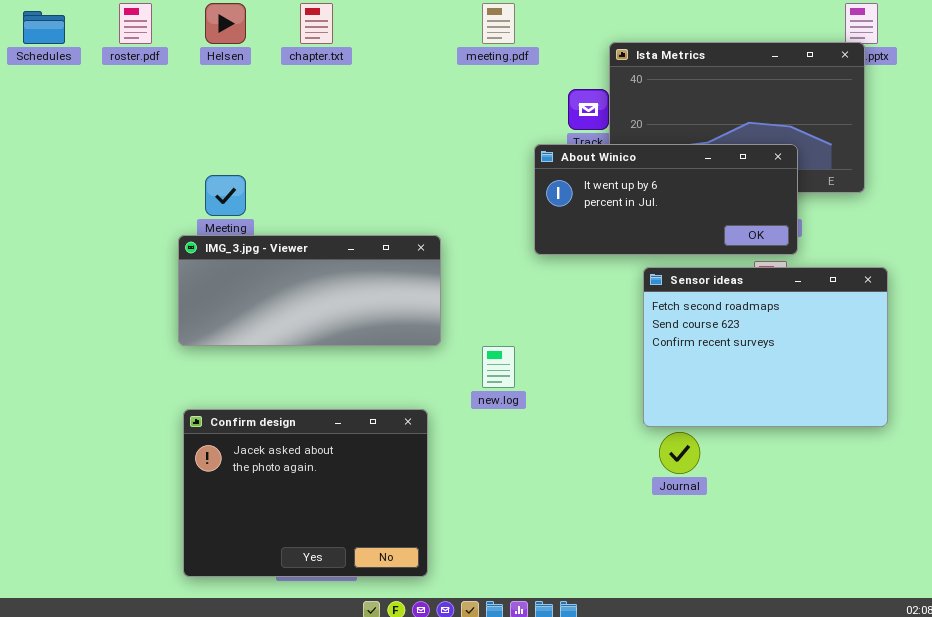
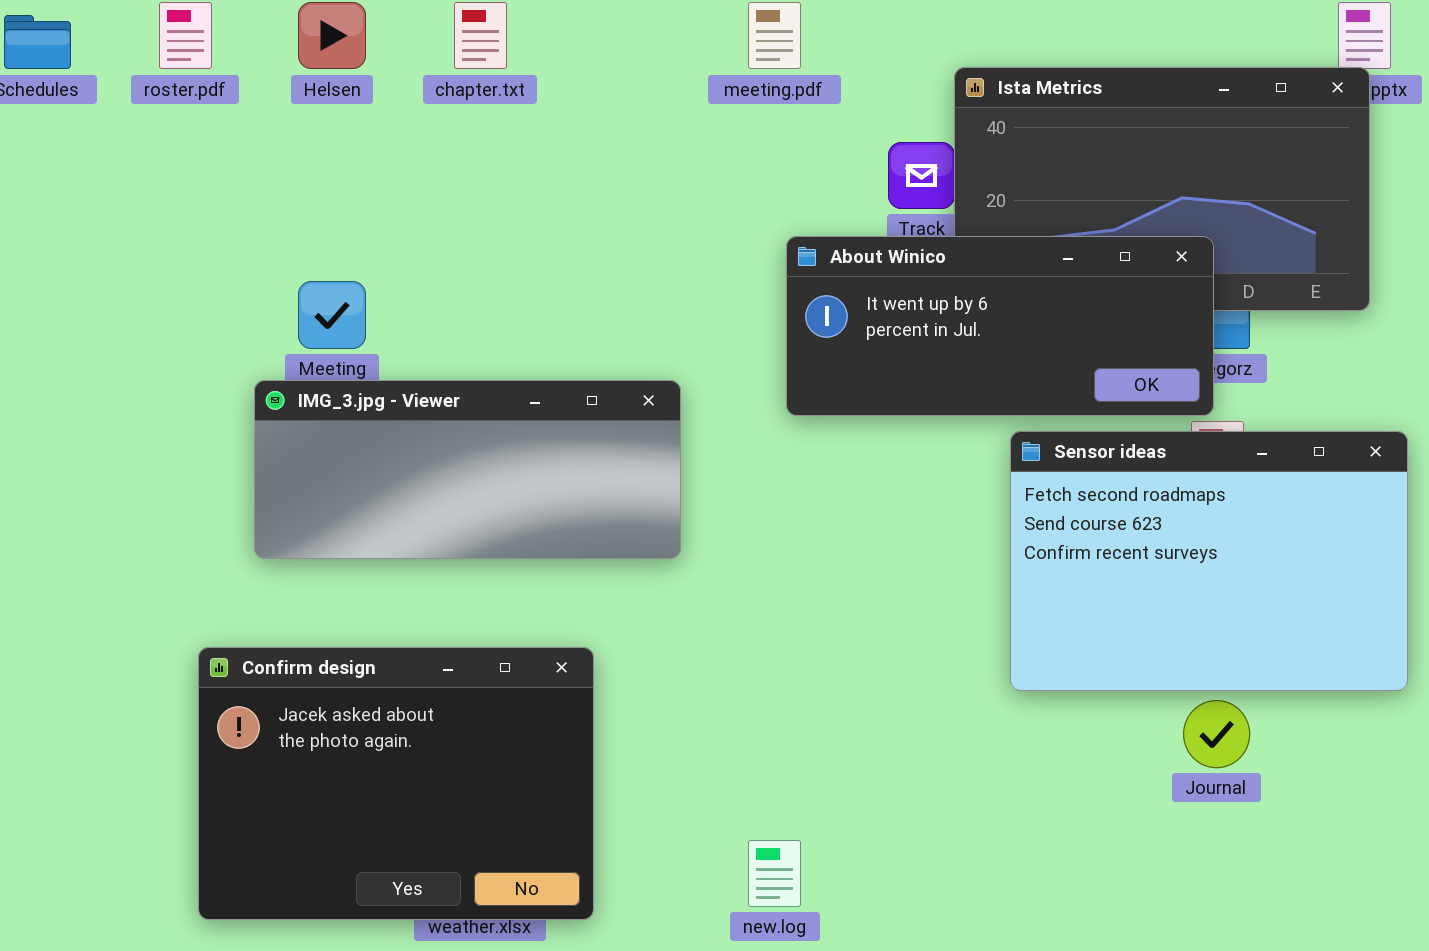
About Winico: [534,144,798,255] -> [786,236,1214,416], moved
new.log: [482,346,515,388] -> [748,840,801,907], moved
Confirm design: [183,409,428,577] -> [198,647,594,920], moved
Journal: [659,432,700,474] -> [1183,700,1250,768], moved

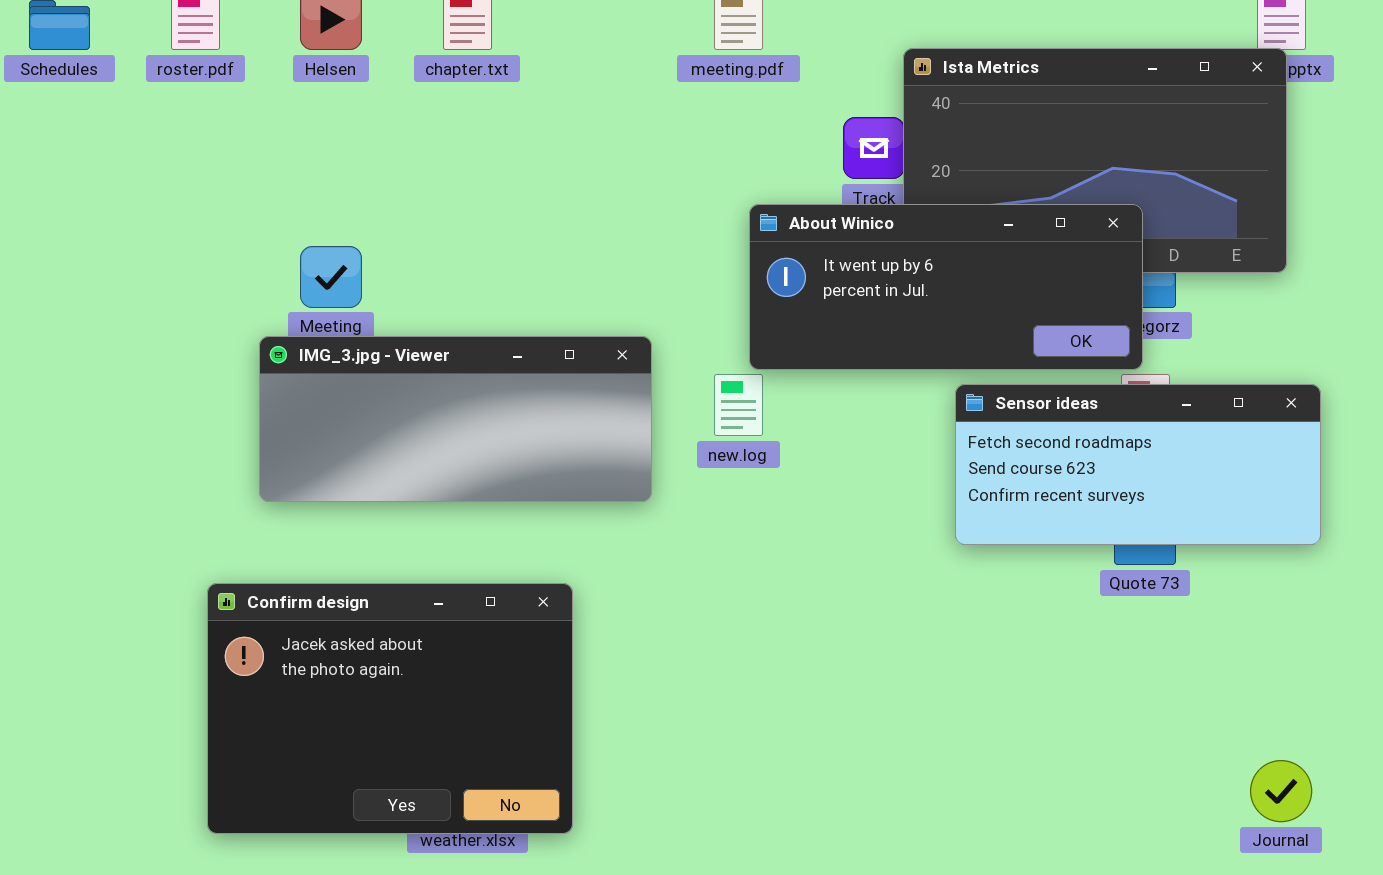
Sensor ideas: [1010,431,1408,691] -> [955,384,1321,545], resized
Journal: [1183,700,1250,768] -> [1250,760,1312,822], moved
new.log: [748,840,801,907] -> [714,374,763,436], moved

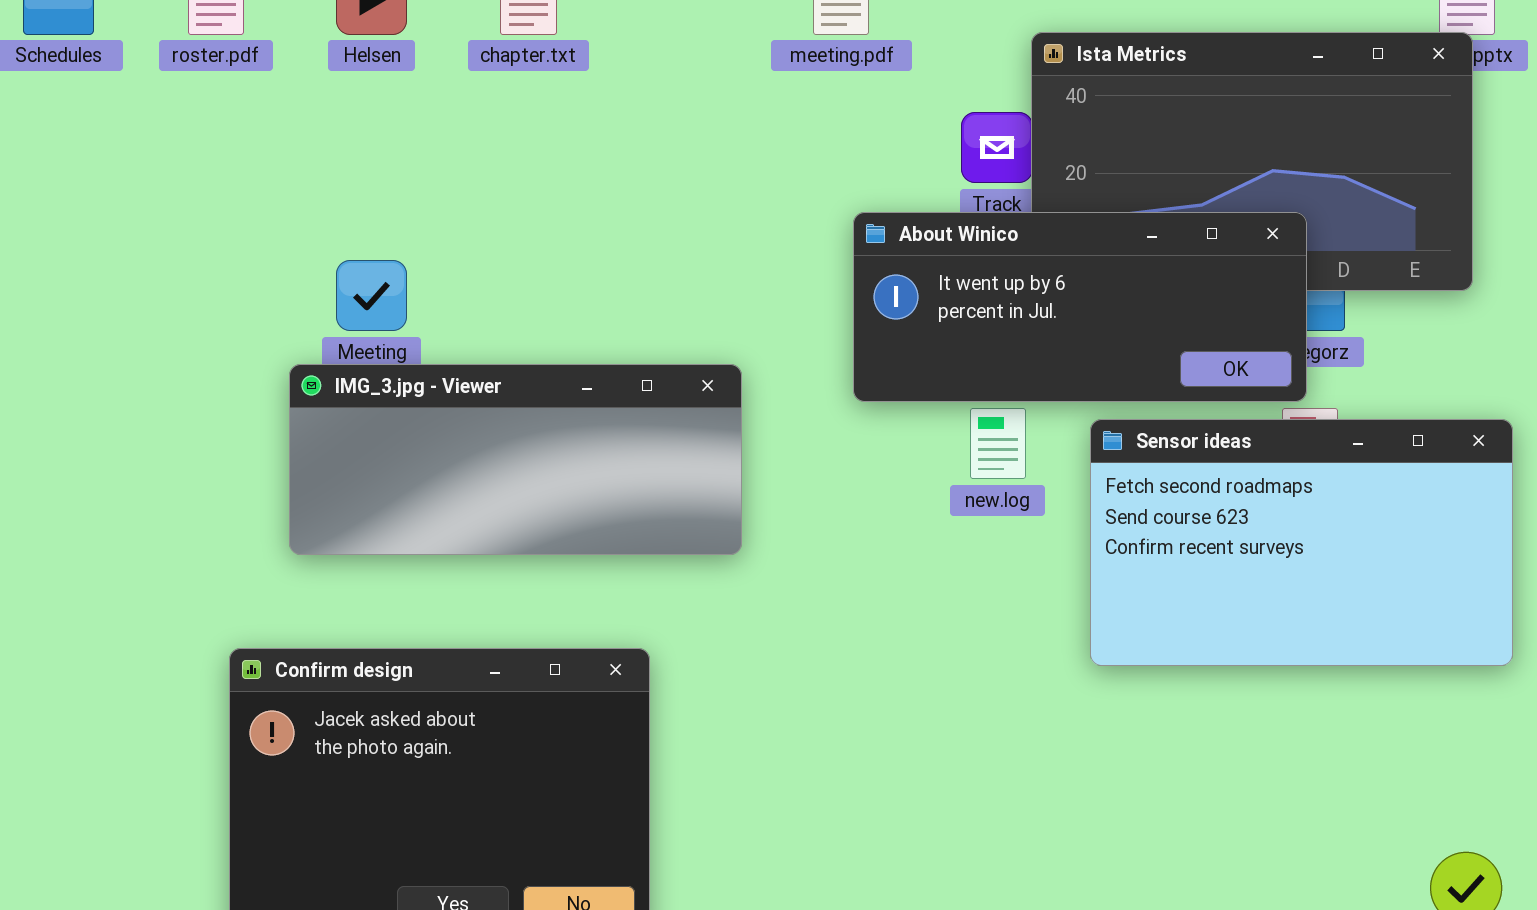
new.log: [714,374,763,436] -> [970,408,1026,479], moved
Sensor ideas: [955,384,1321,545] -> [1090,419,1513,666], resized

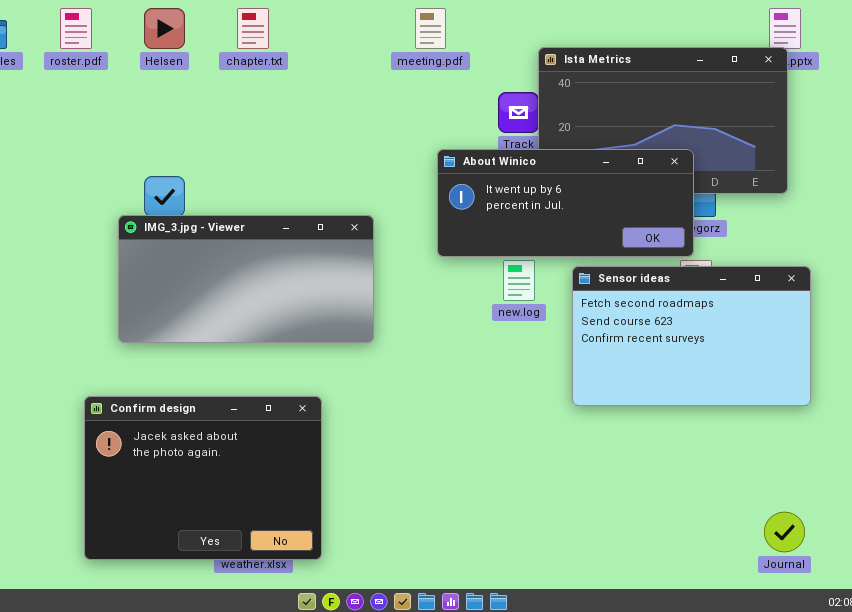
IMG_3.jpg - Viewer: [289,364,742,555] -> [118,215,374,343], resized

